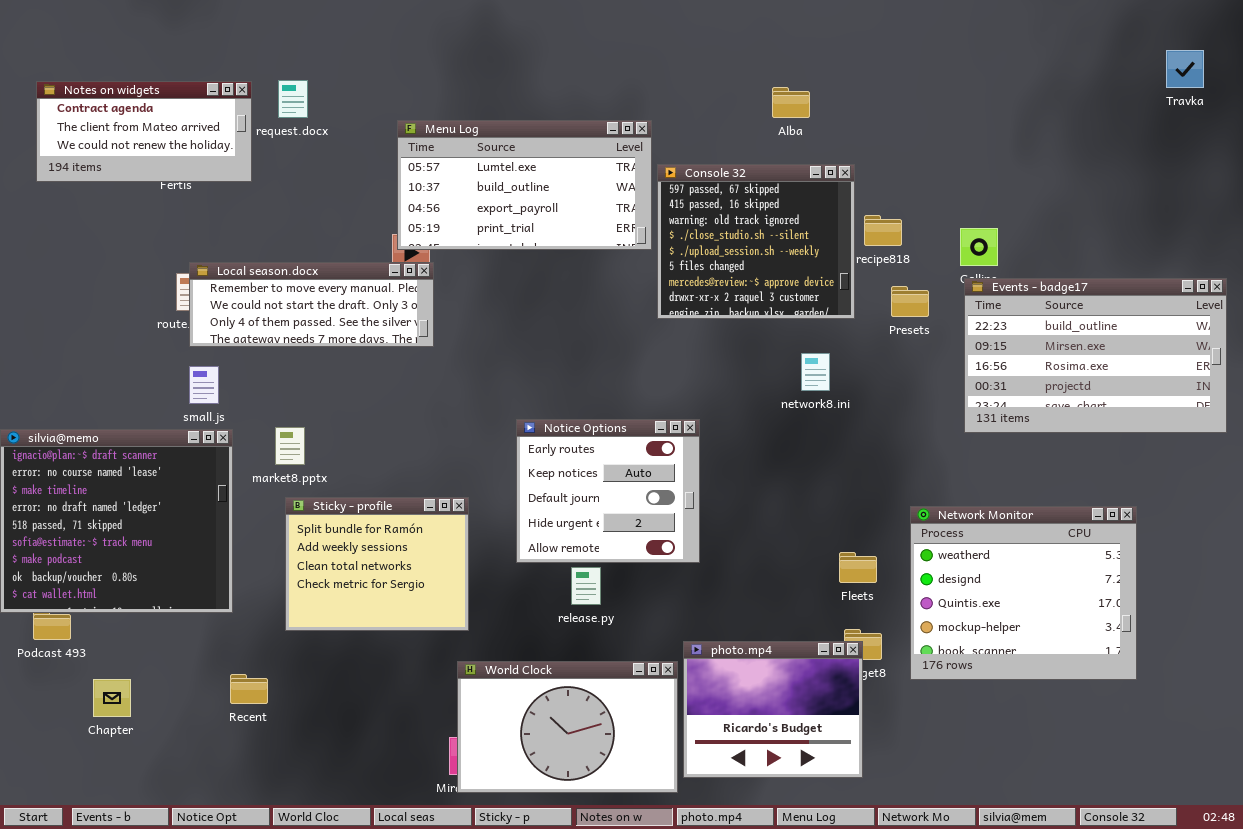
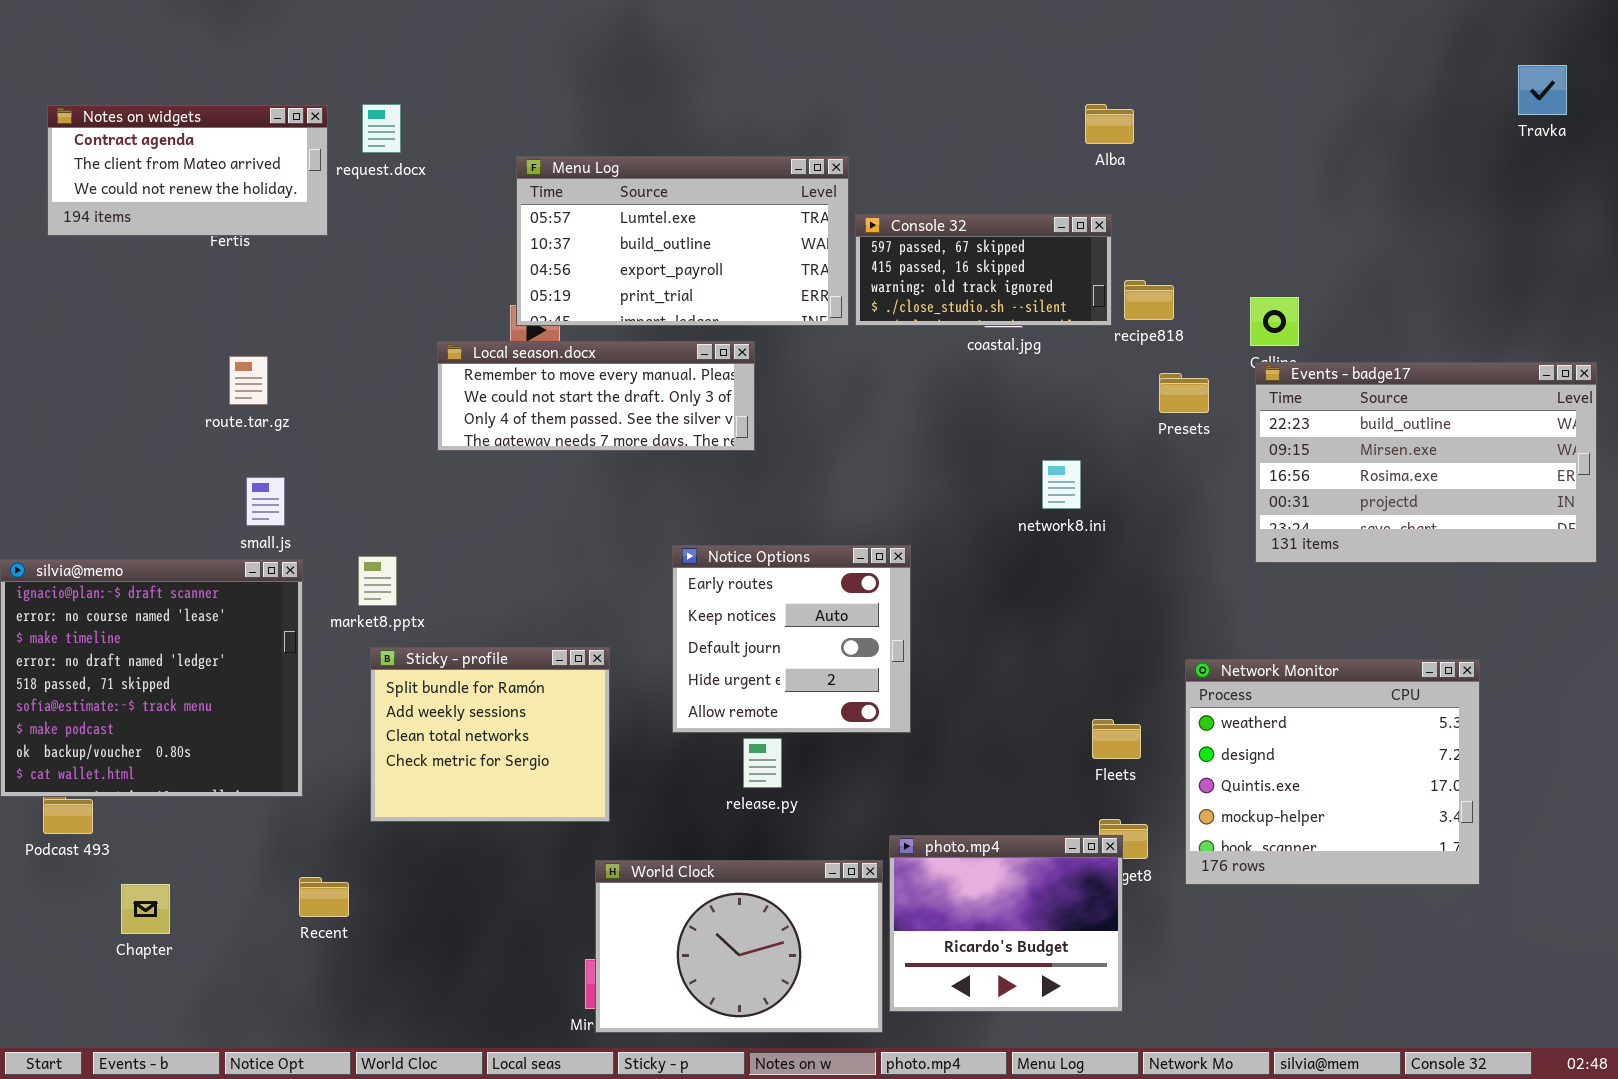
Alba: [772,87,810,118] -> [1085,104,1134,144], moved
Console 32: [657,164,855,319] -> [855,214,1112,326], resized
Local season.docx: [189,262,434,347] -> [437,341,755,451], moved

